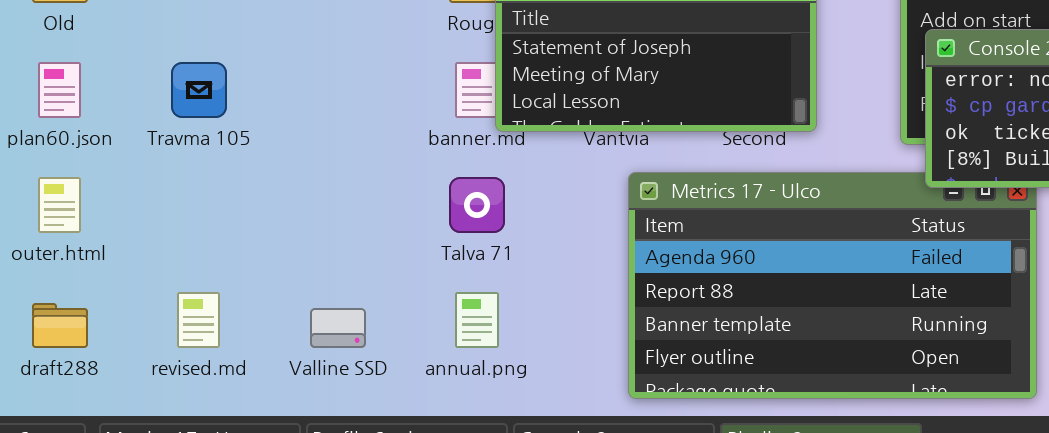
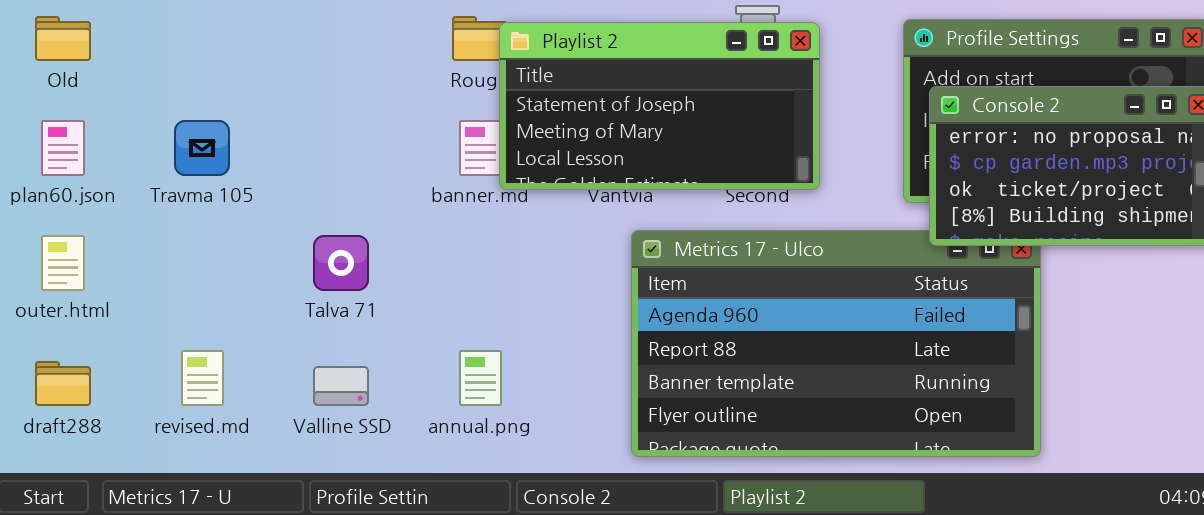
Talva 71: [449,177,505,233] -> [313,235,369,291], moved

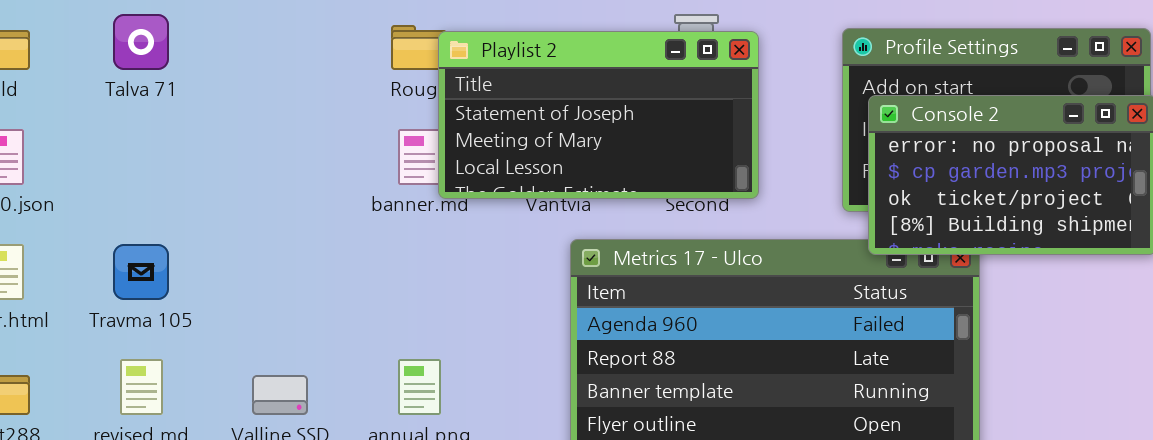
Travma 105: [174,120,230,176] -> [113,244,169,300], moved
Talva 71: [313,235,369,291] -> [113,14,169,70], moved

